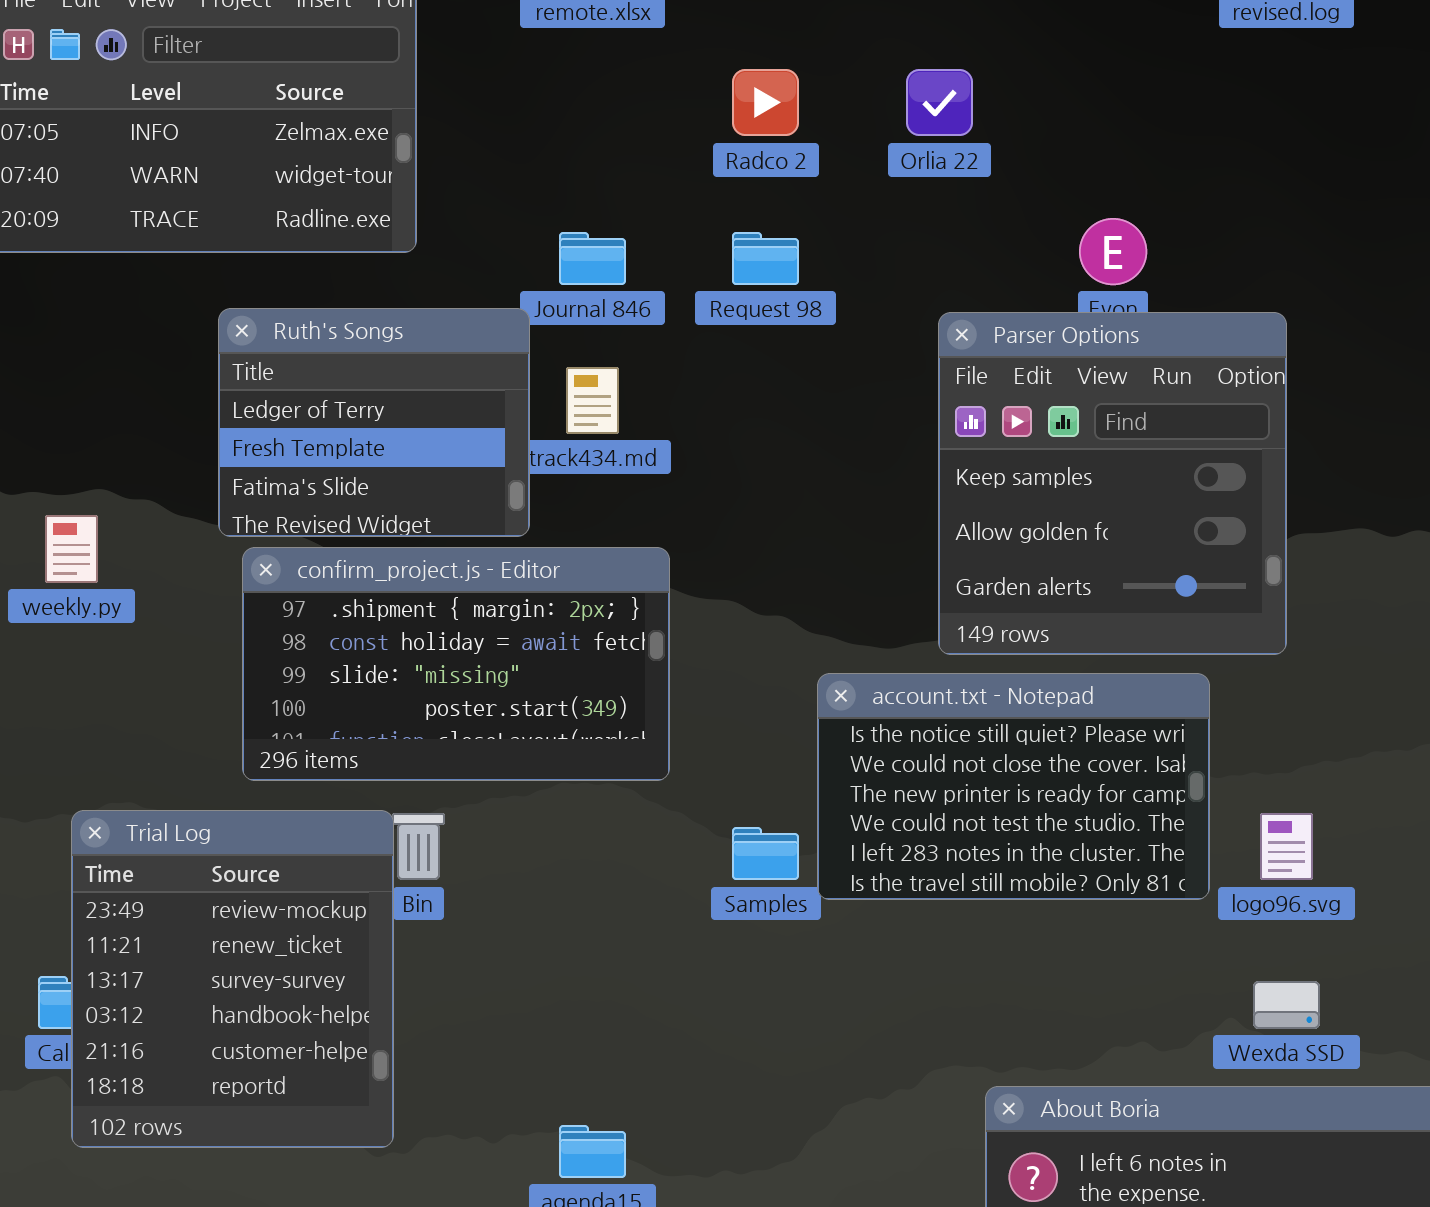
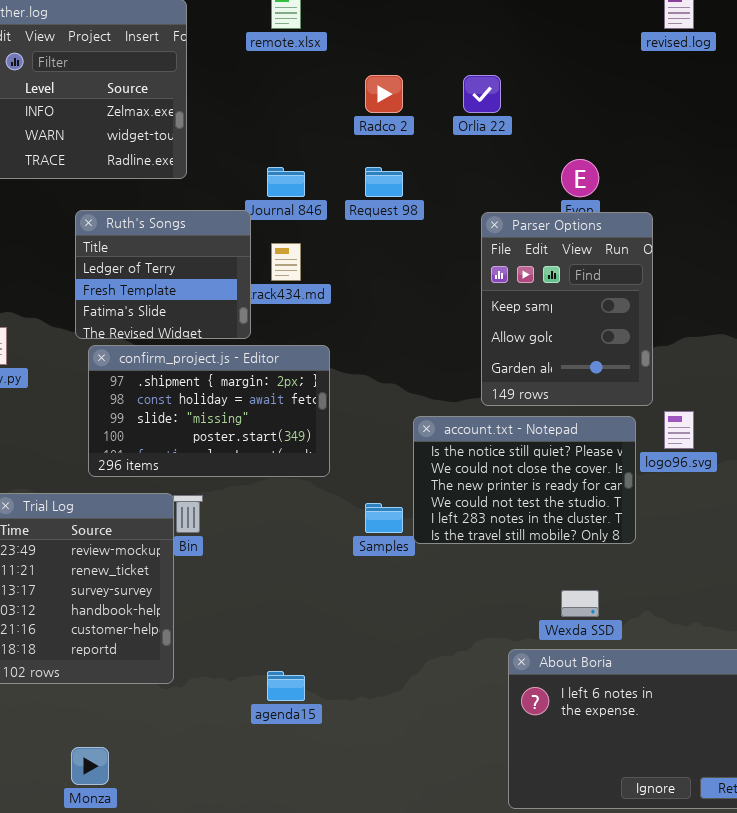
Parser Options: [938,312,1287,655] -> [481,212,653,406], resized
logo96.svg: [1260,813,1313,880] -> [664,411,694,449], moved
Wexda SSD: [1253,981,1320,1029] -> [561,590,599,617], moved

